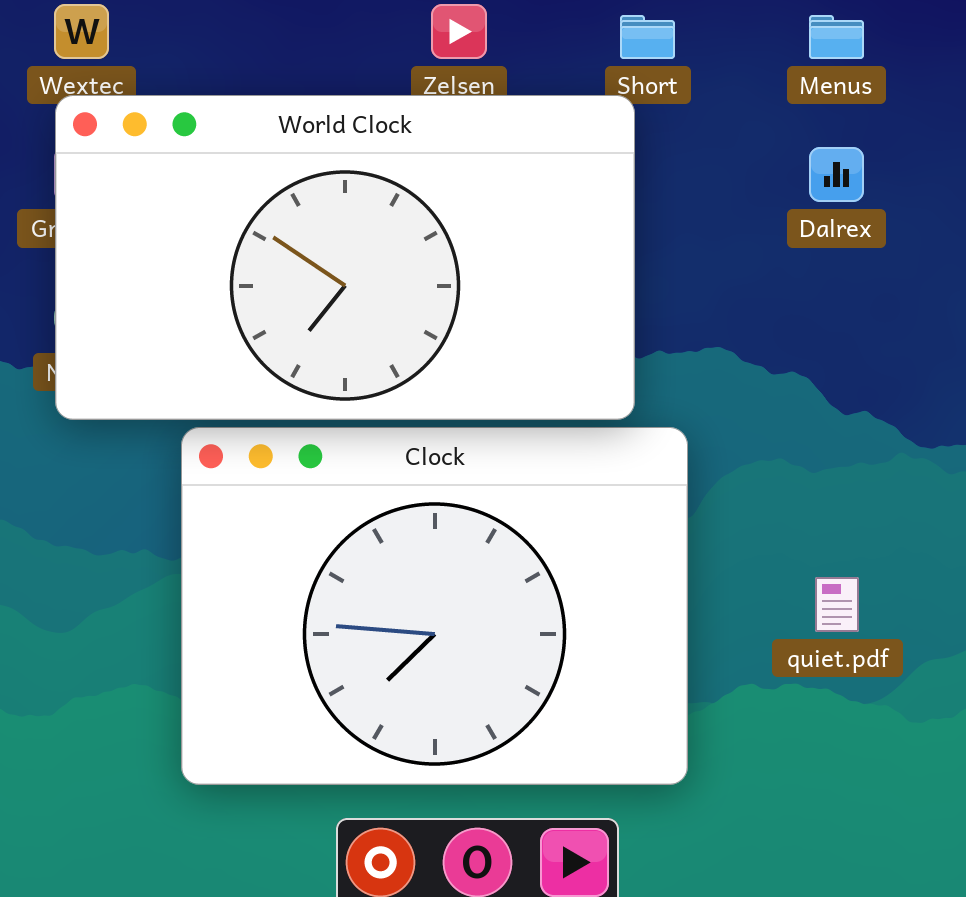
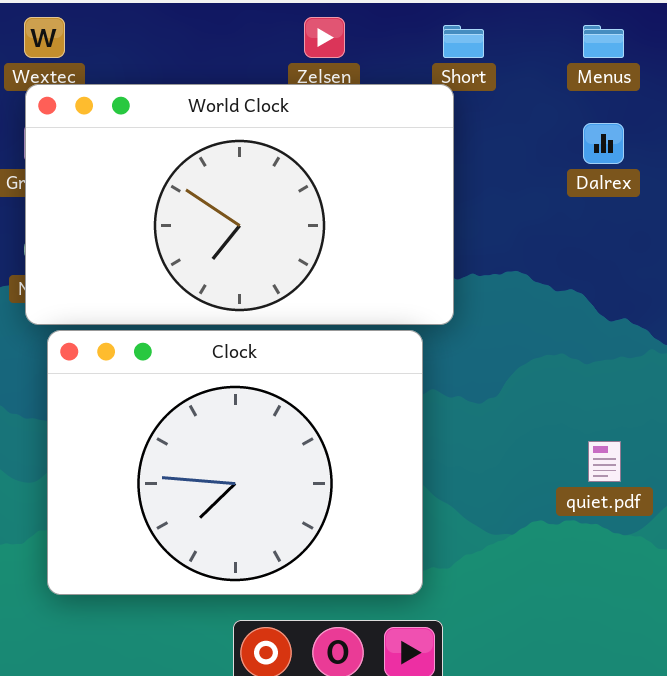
Clock: [181,427,688,785] -> [47,330,423,595], moved

